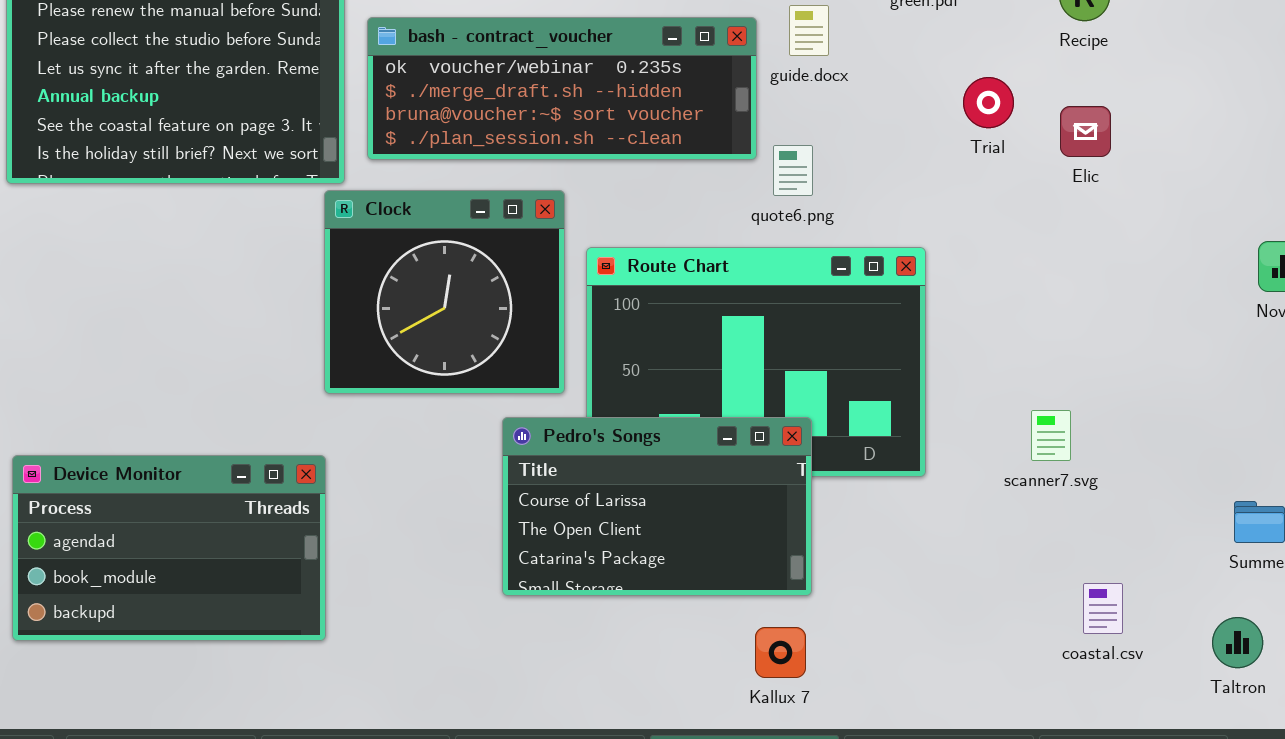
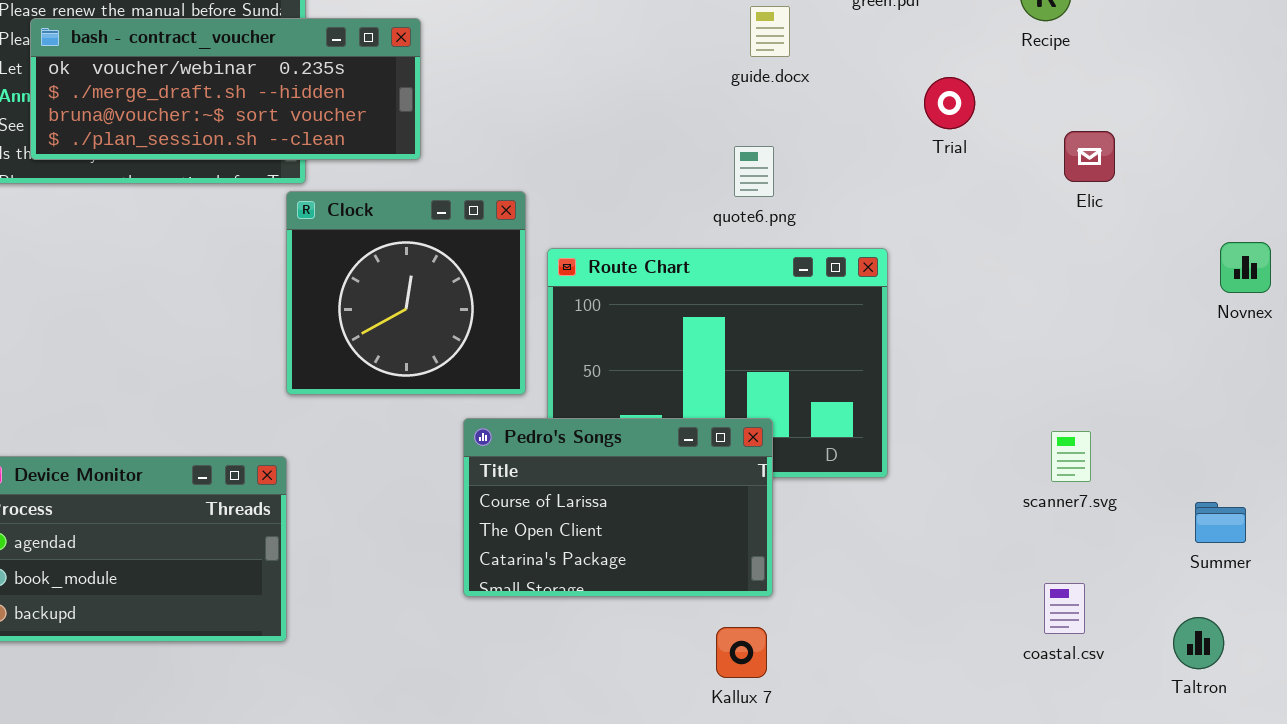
bash - contract_voucher: [367,17,757,160] -> [30,18,421,160], moved
Elic: [1060,106,1111,157] -> [1064,131,1115,182], moved
scanner7.svg: [1031,410,1071,461] -> [1051,431,1091,482], moved

